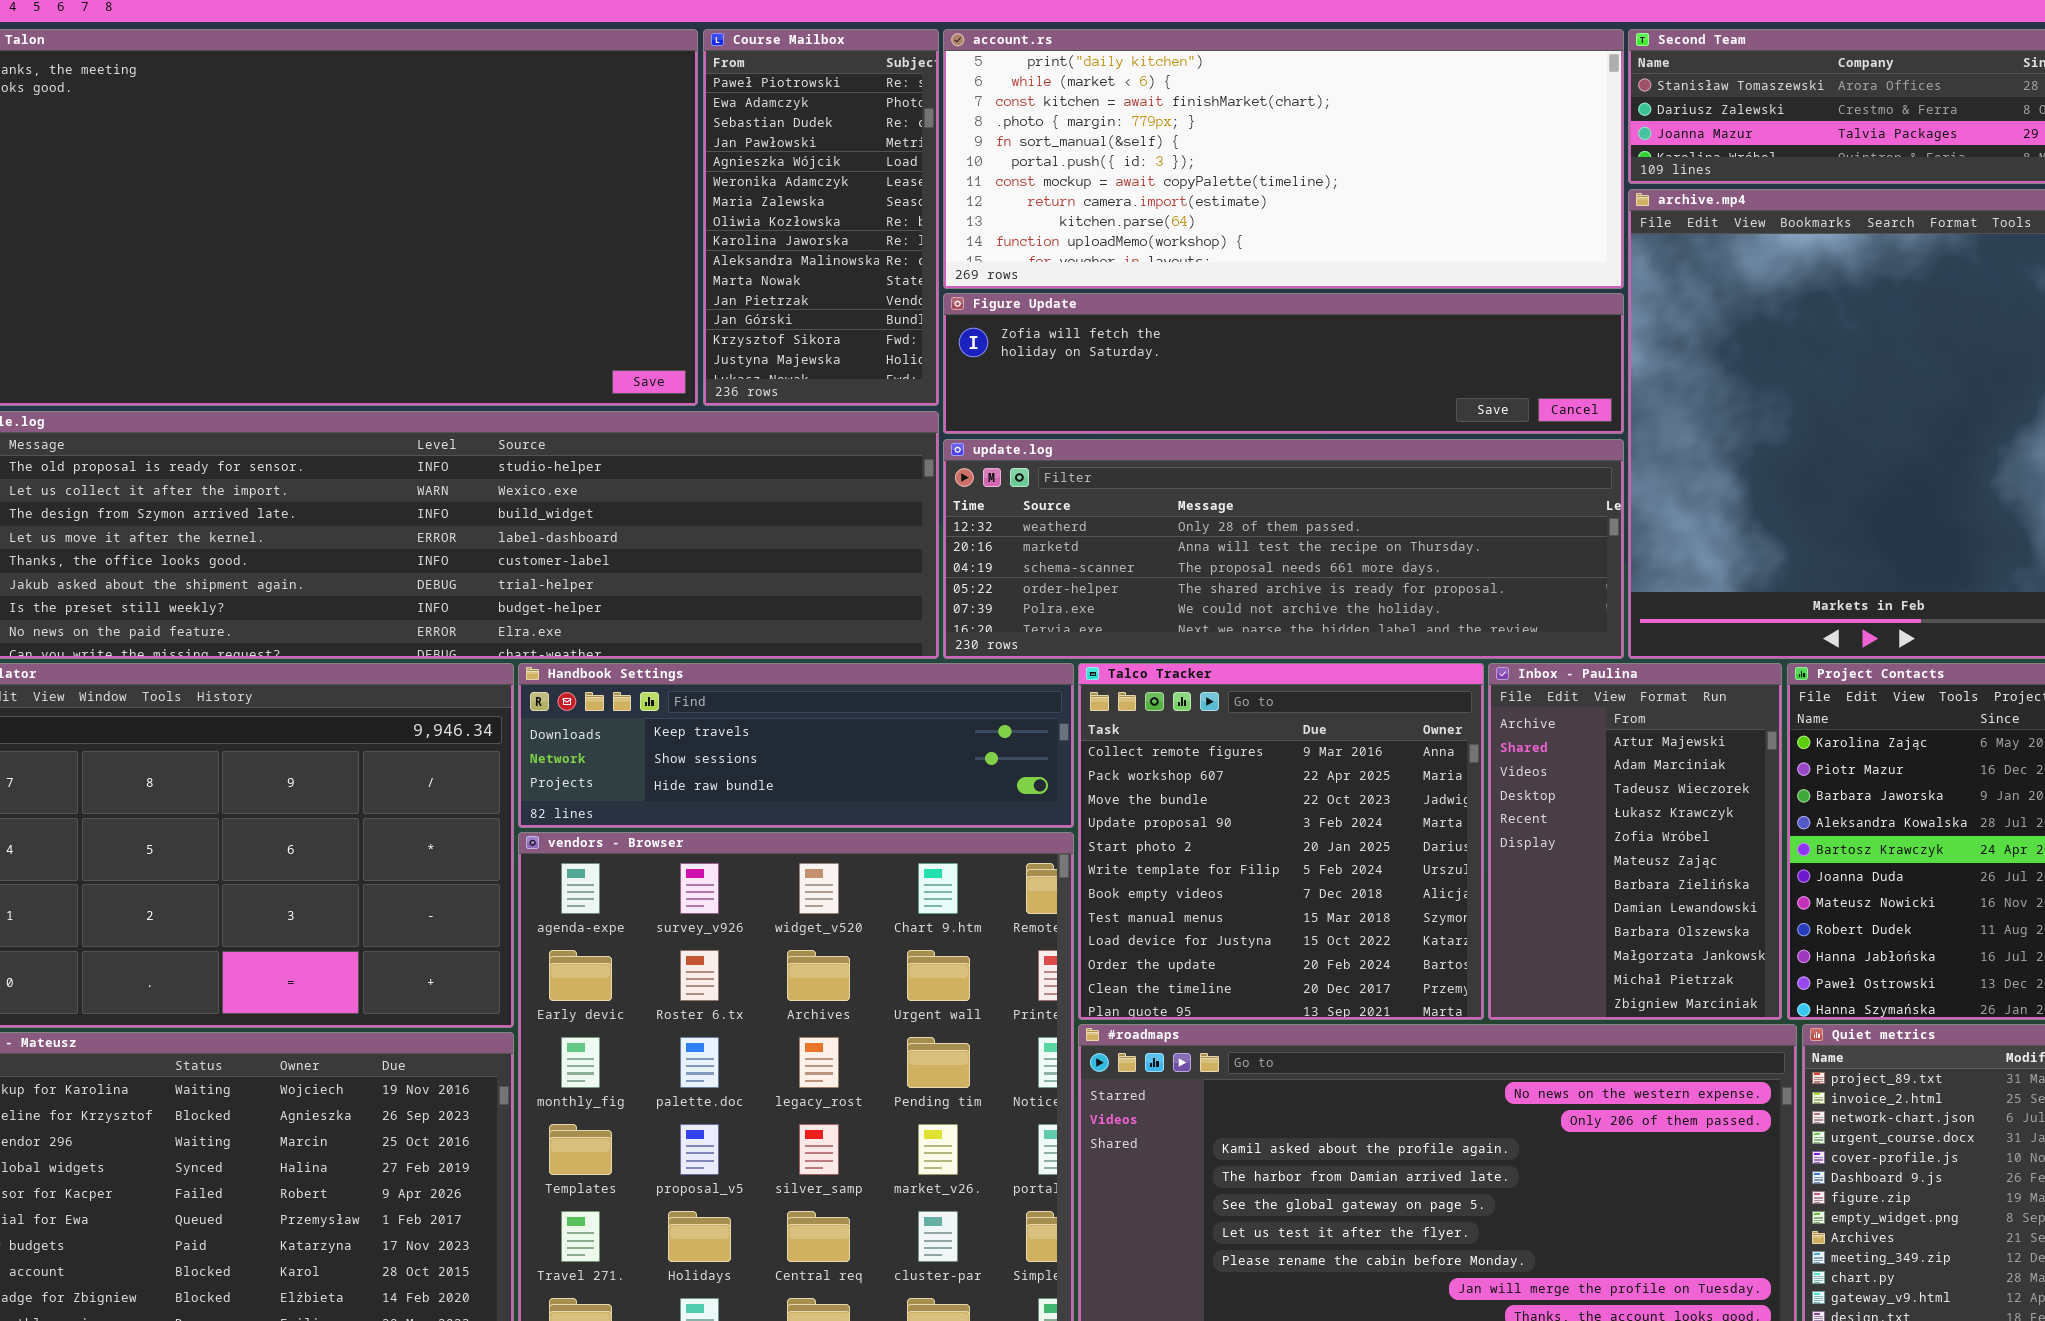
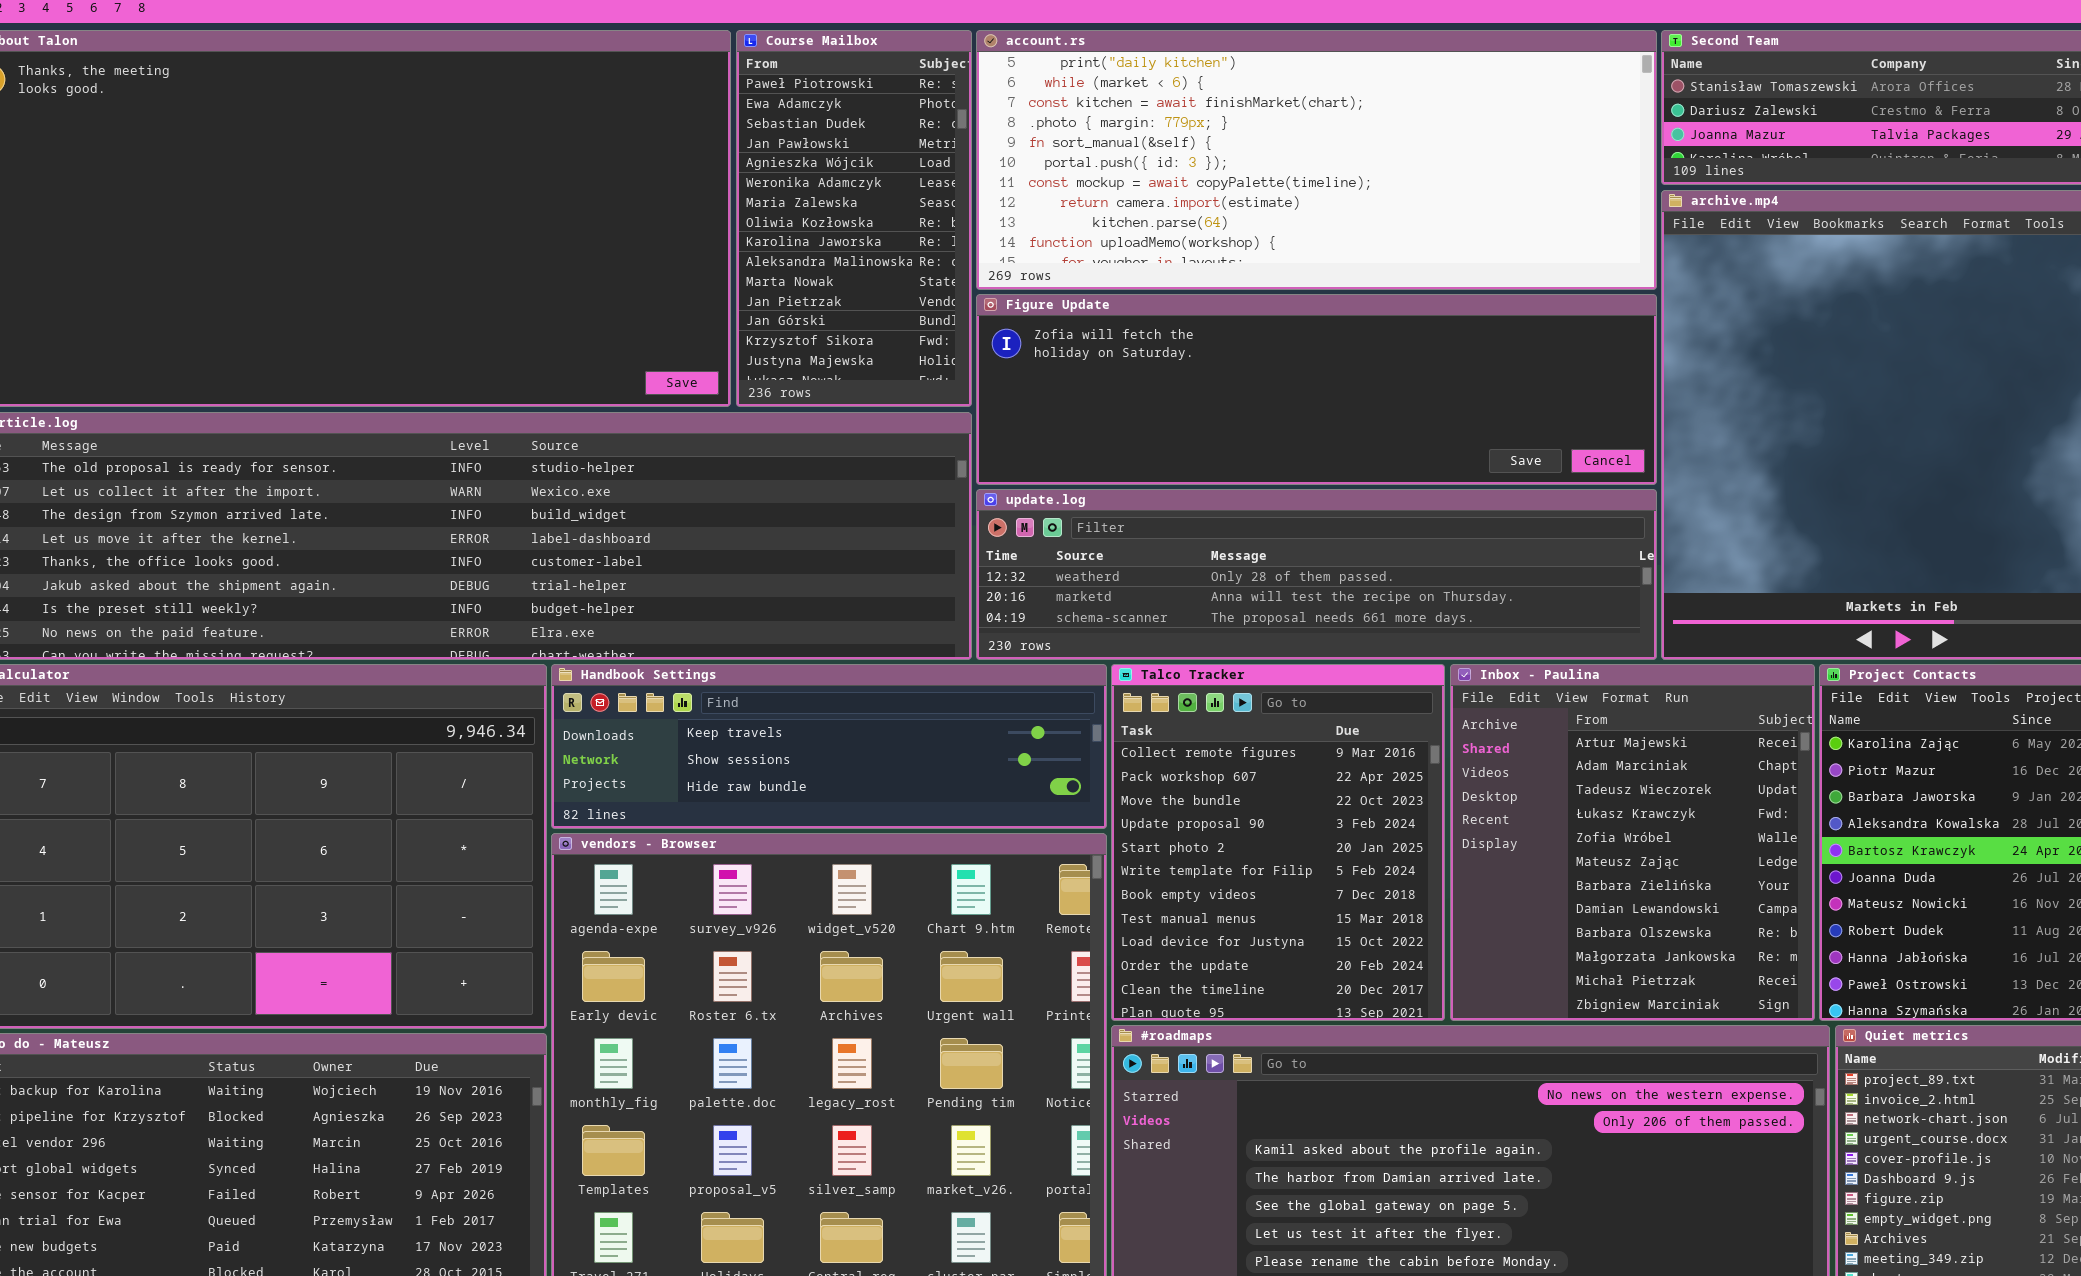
Figure Update: [943,293,1624,434] -> [976,294,1657,485], resized
update.log: [943,439,1624,659] -> [976,489,1657,660], resized
Talco Tracker: [1078,663,1484,1020] -> [1111,664,1445,1021], resized
Inbox - Paulina: [1488,663,1782,1020] -> [1450,664,1815,1021], resized

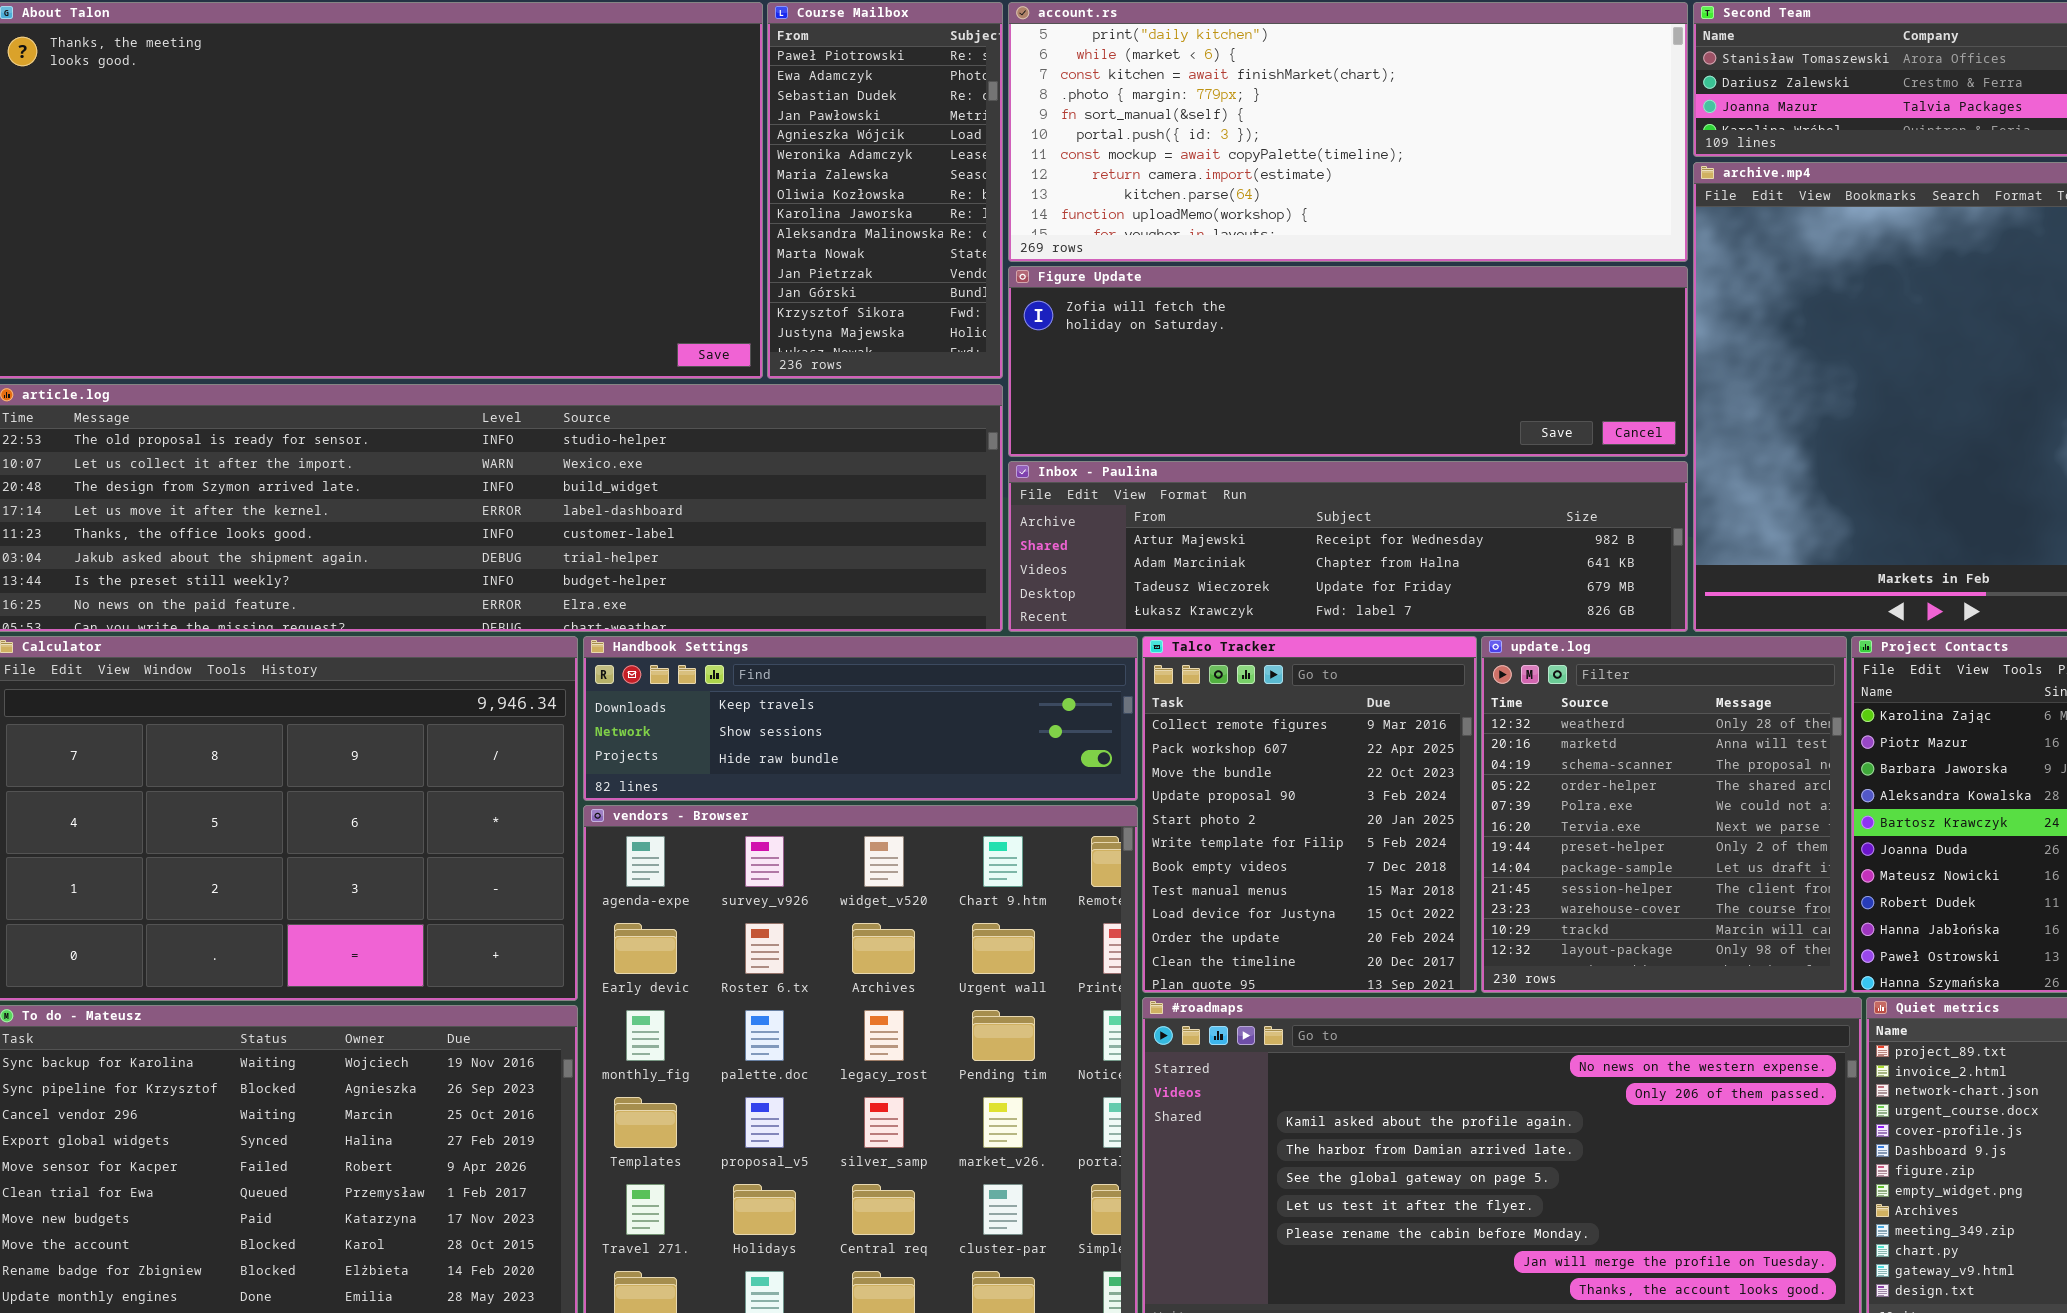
update.log: [976,489,1657,660] -> [1481,636,1847,993], moved, resized
Inbox - Paulina: [1450,664,1815,1021] -> [1008,461,1688,632], moved, resized

